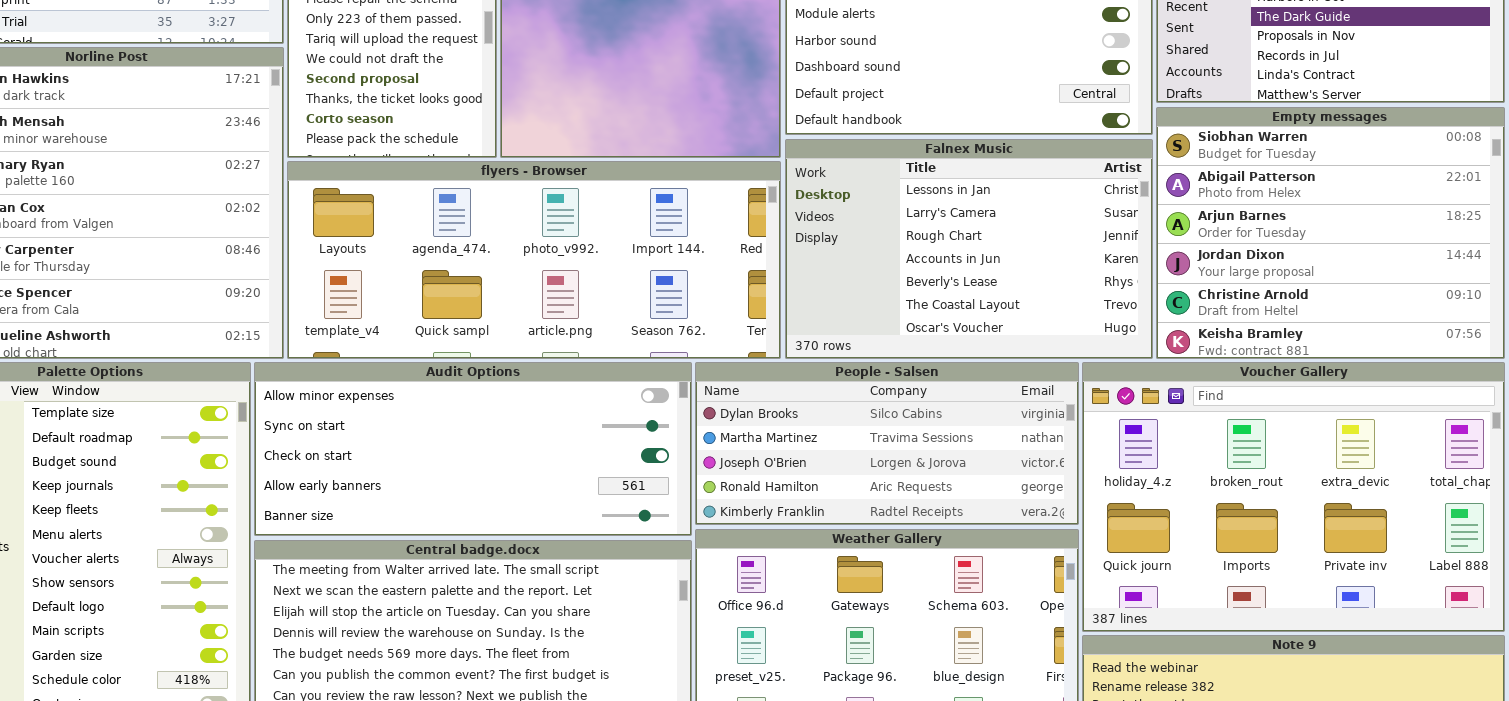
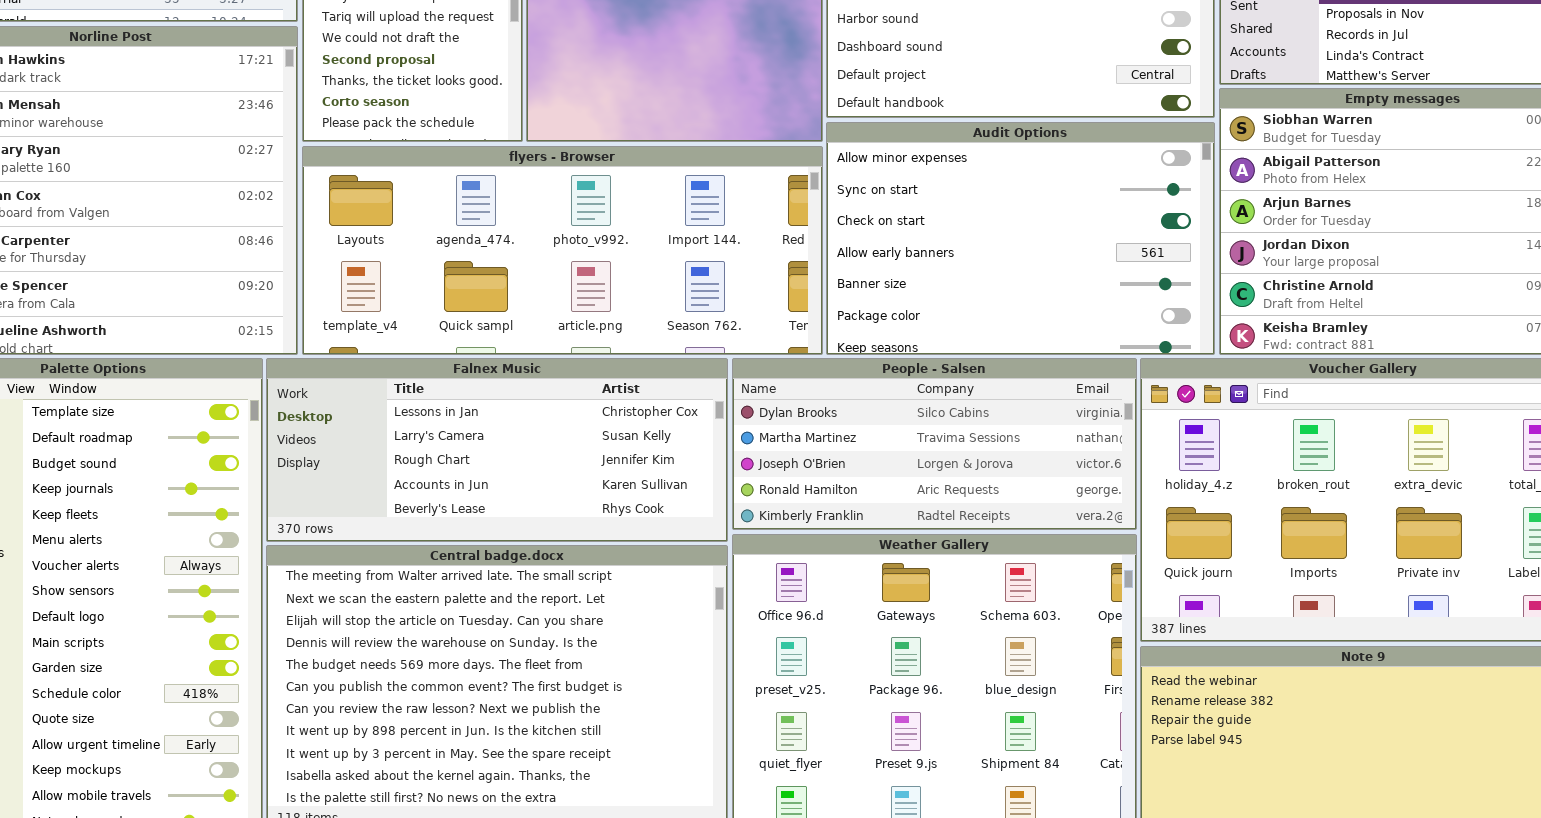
Falnex Music: [785,139,1153,359] -> [266,358,728,542], moved, resized
Audit Options: [254,362,692,536] -> [826,122,1215,355], moved, resized

